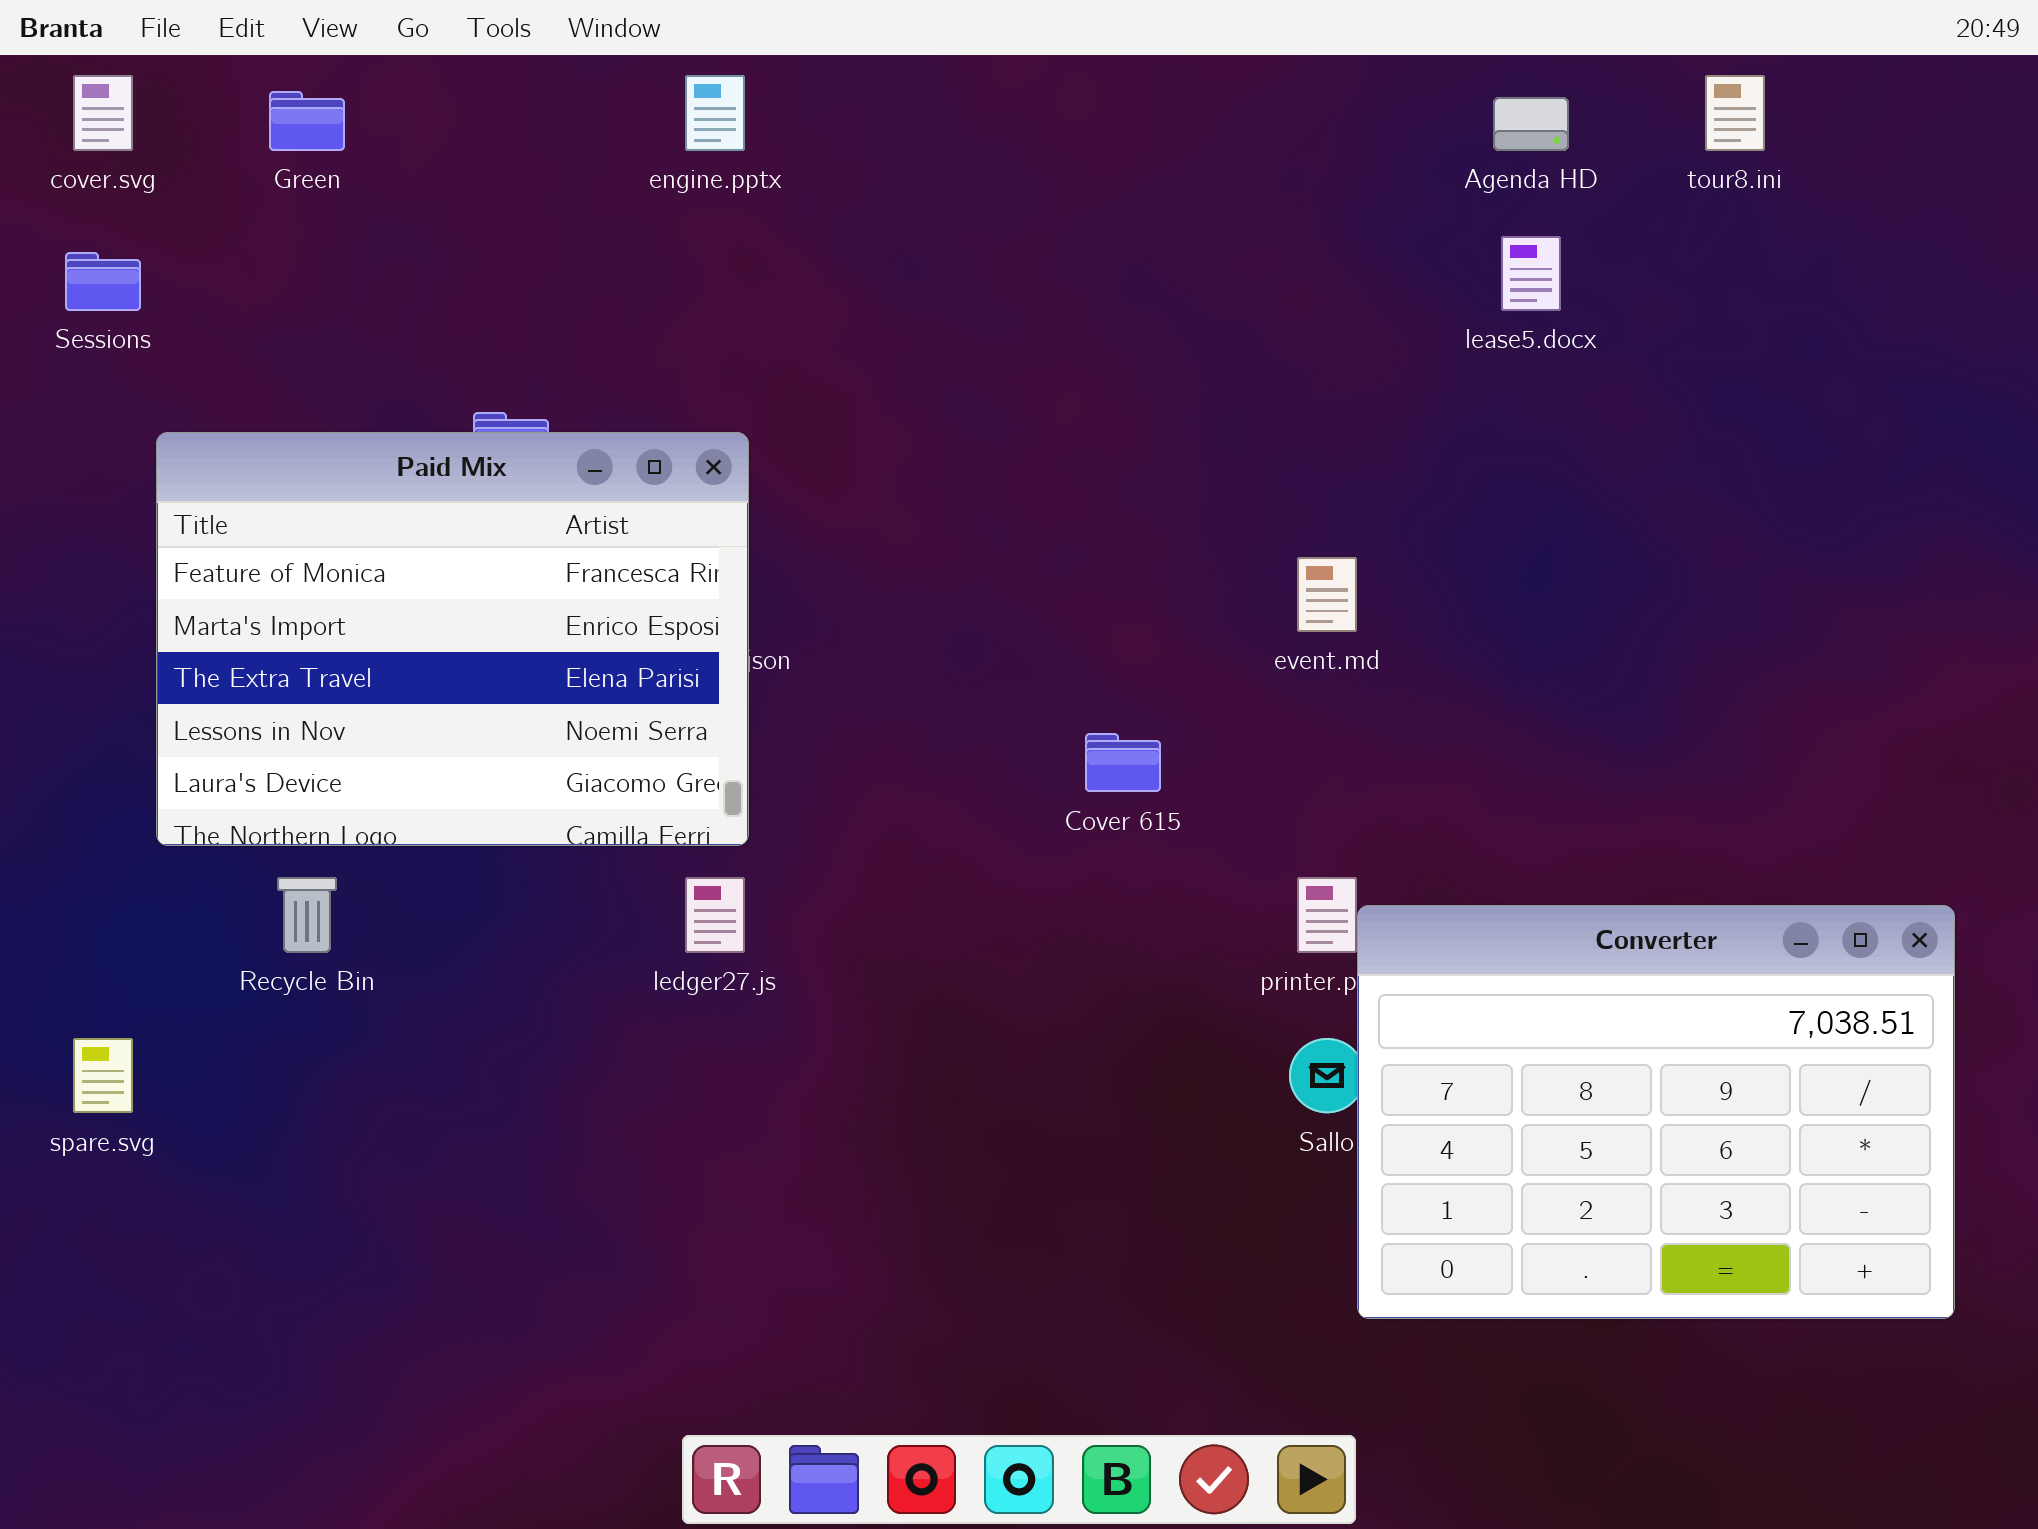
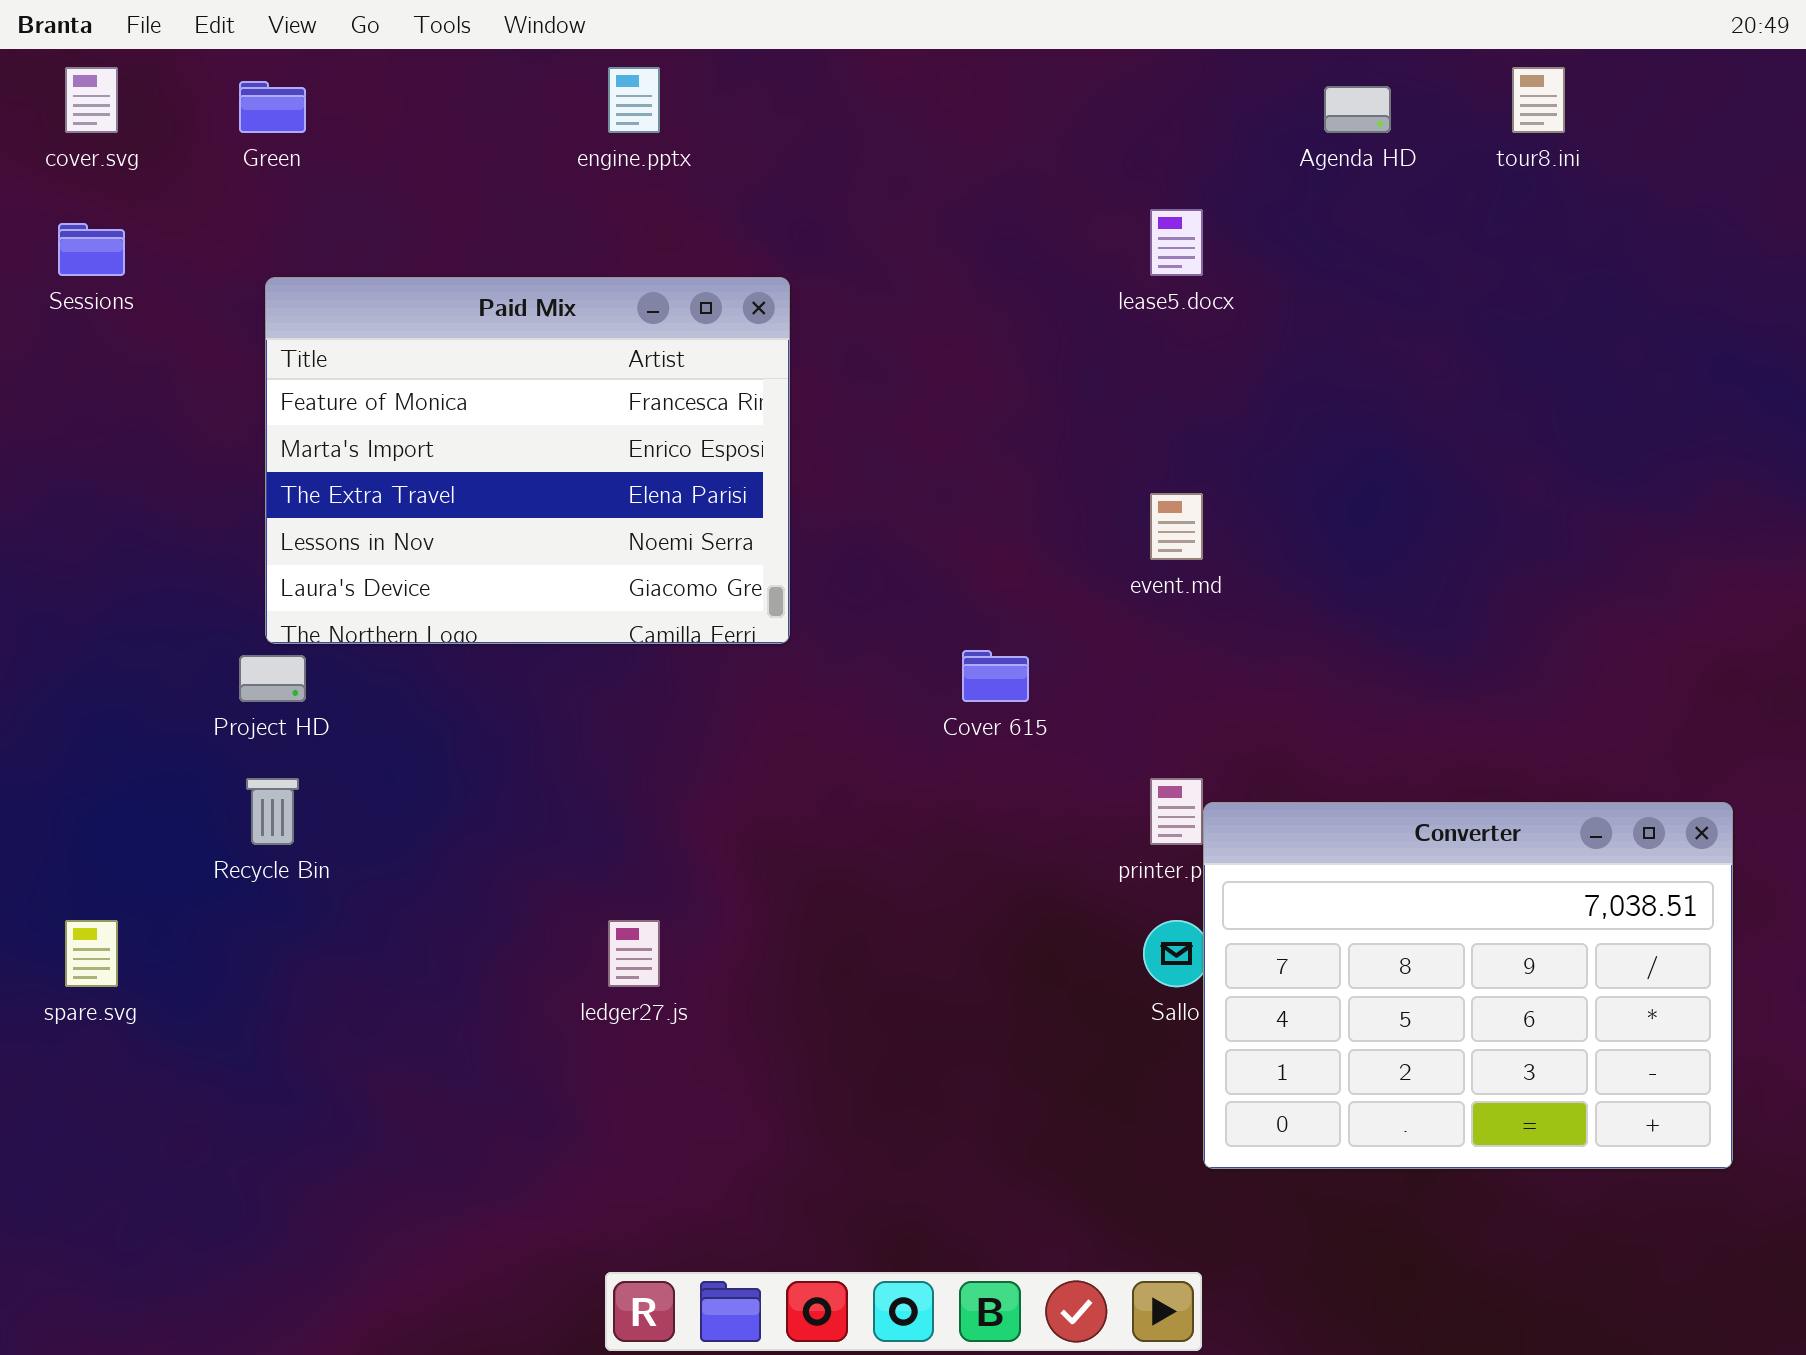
lease5.docx: [1501,236,1561,311] -> [1150,209,1203,276], moved
Paid Mix: [156,432,749,846] -> [265,277,790,644], moved
ledger27.js: [685,877,745,953] -> [608,920,660,987], moved

